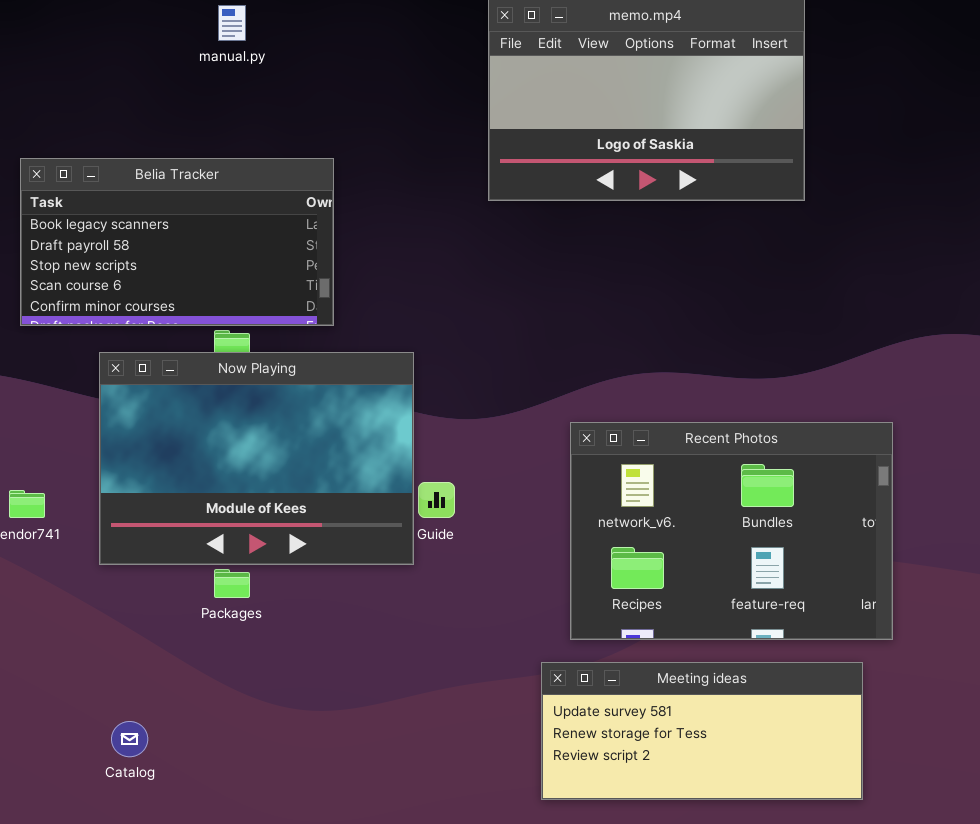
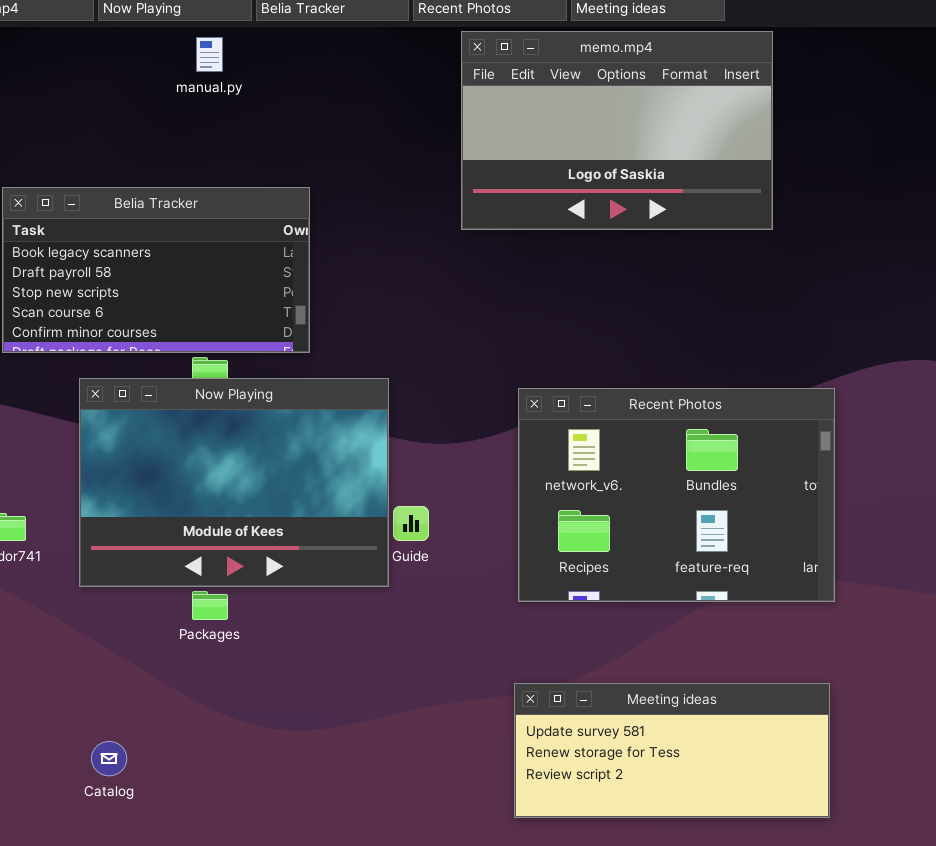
Recent Photos: [570,422,893,640] -> [518,388,835,602], moved

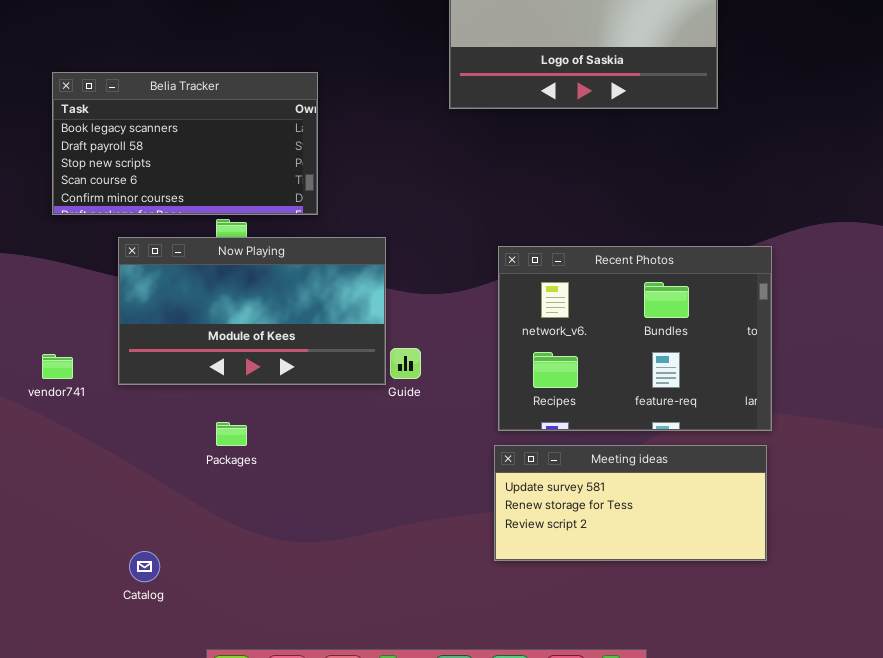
Now Playing: [79,378,389,587] -> [118,237,386,385], resized
Meeting ideas: [514,683,830,818] -> [494,445,767,561], moved

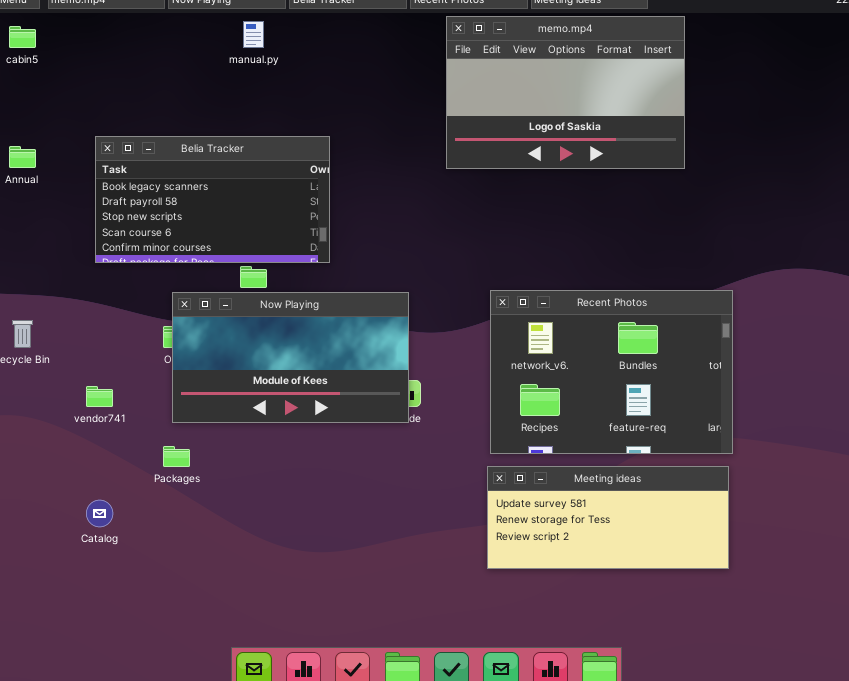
Now Playing: [118,237,386,385] -> [172,292,409,423], moved
Packages: [216,422,247,446] -> [163,446,190,467], moved
Catalog: [129,551,160,582] -> [86,500,113,527], moved

